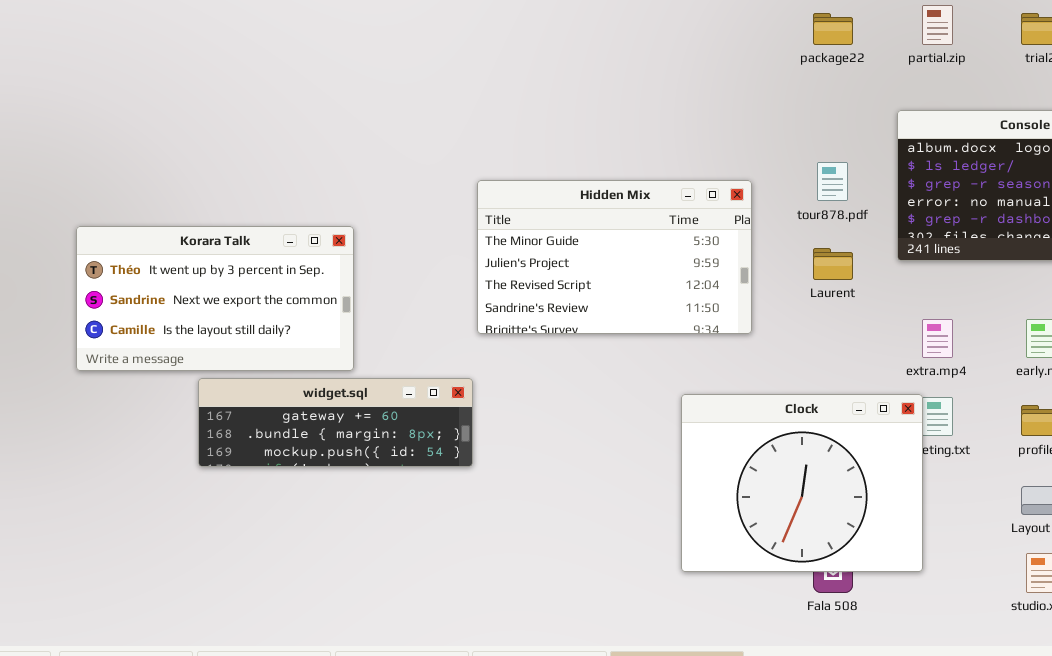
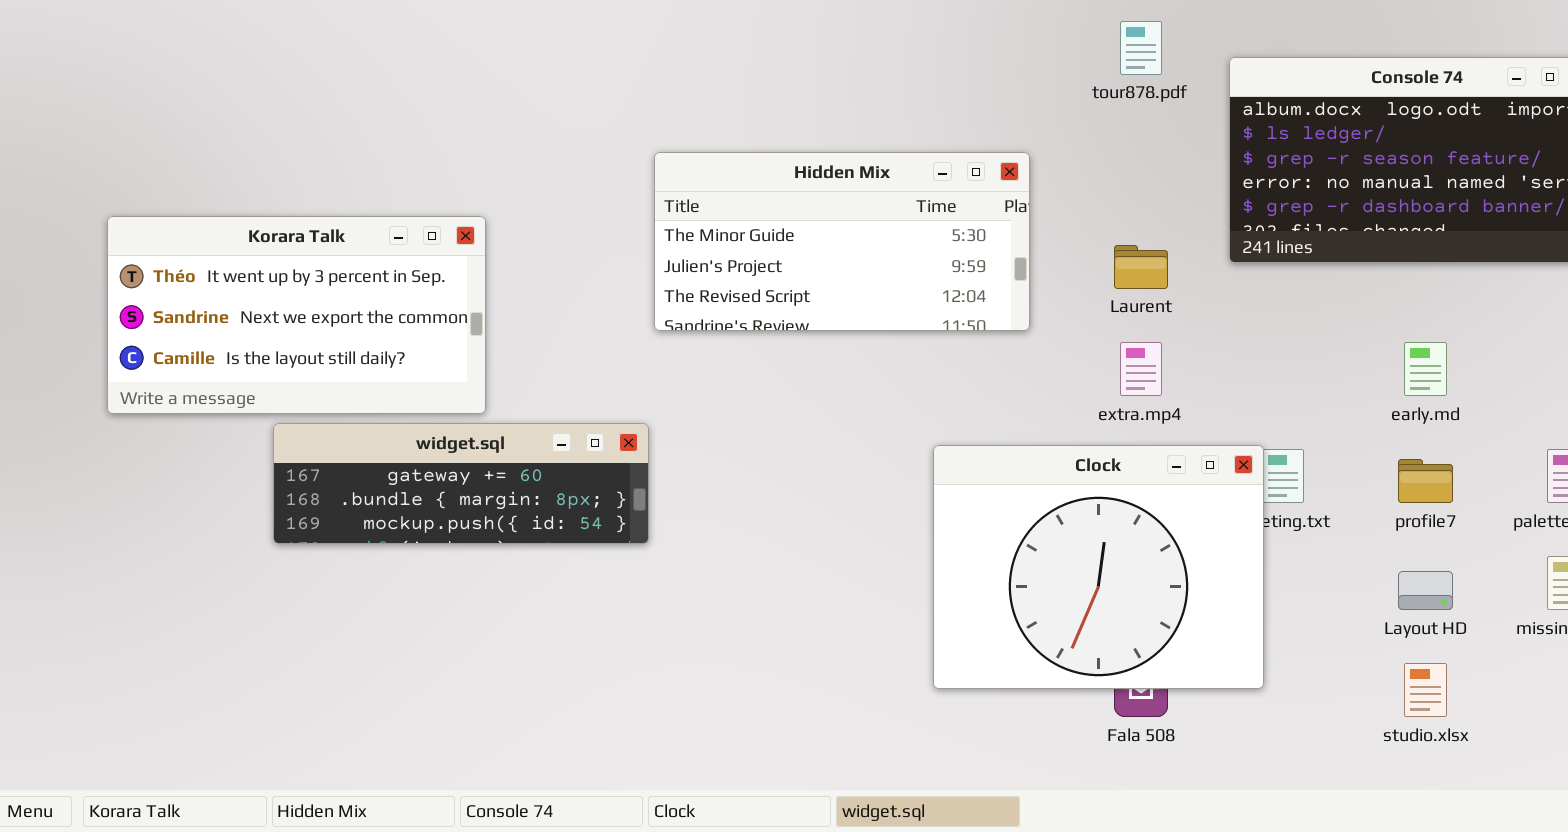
tour878.pdf: [817,162,848,201] -> [1120,21,1162,75], moved
Hidden Mix: [477,180,752,334] -> [654,152,1030,331], resized
extra.mp4: [922,319,953,358] -> [1120,342,1162,396], moved

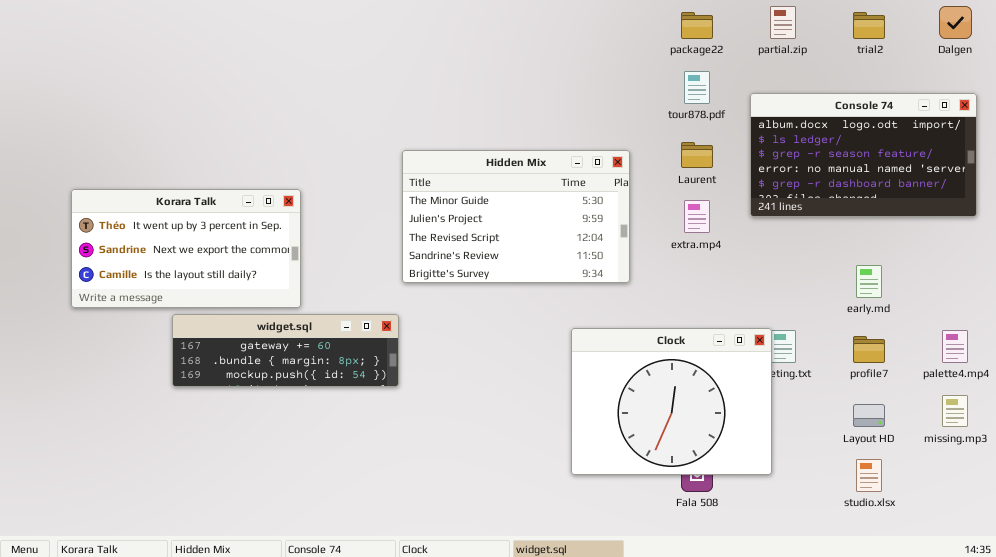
Hidden Mix: [654,152,1030,331] -> [402,150,630,283], resized
Laurent: [1114,245,1168,289] -> [681,142,713,168], moved
extra.mp4: [1120,342,1162,396] -> [684,200,710,233], moved

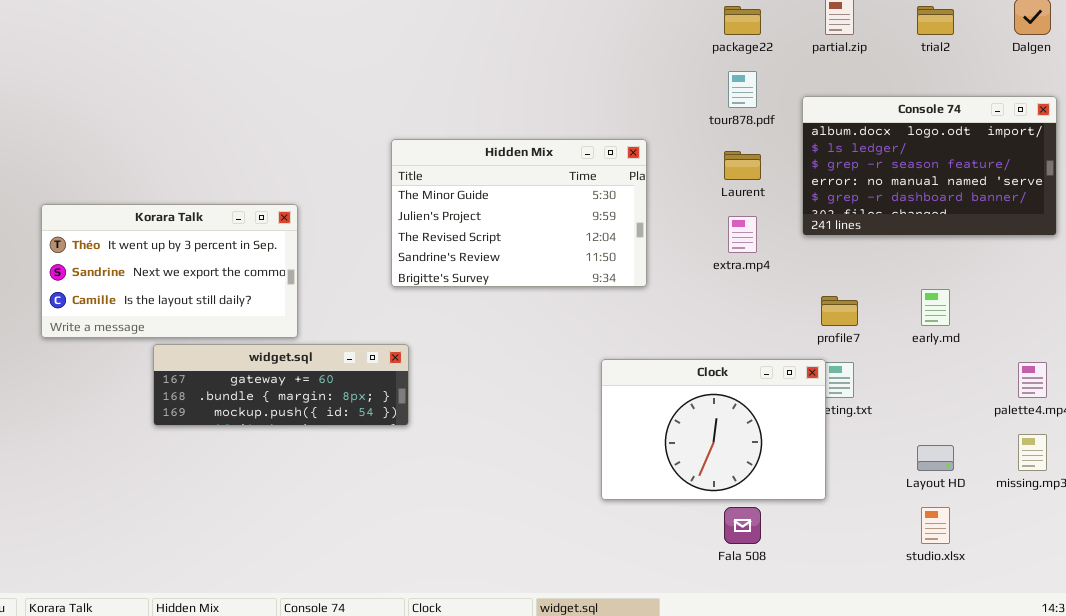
Hidden Mix: [402,150,630,283] -> [391,139,647,287], moved
Clock: [571,328,772,475] -> [601,359,826,500], resized
profile7: [853,336,885,363] -> [821,296,858,326], moved

